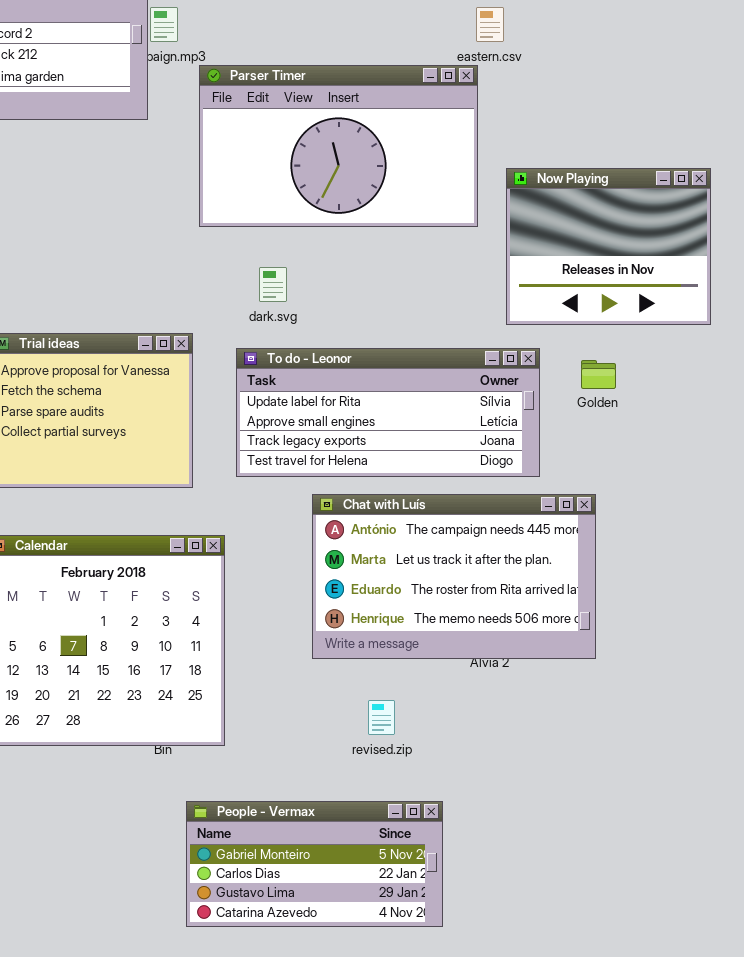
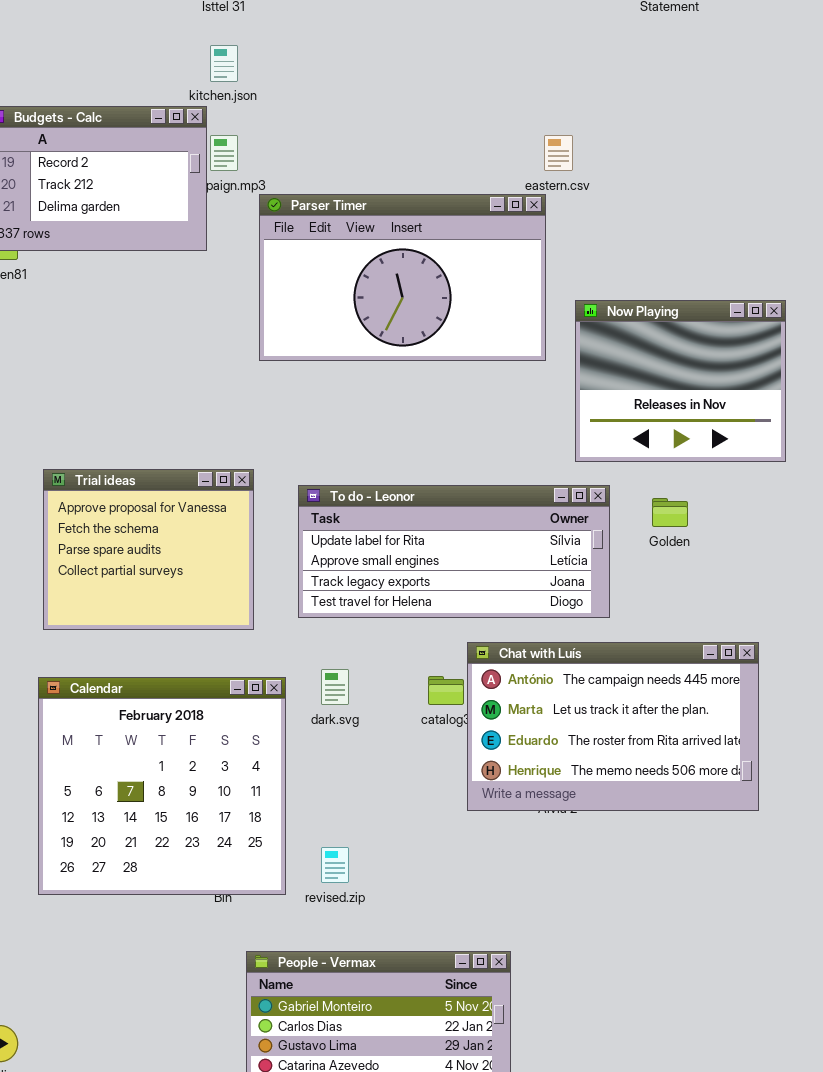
dark.svg: [259,267,287,302] -> [321,669,349,705], moved
Chat with Luís: [312,494,596,659] -> [467,642,759,811], moved
revised.zip: [368,700,395,735] -> [321,847,349,883], moved

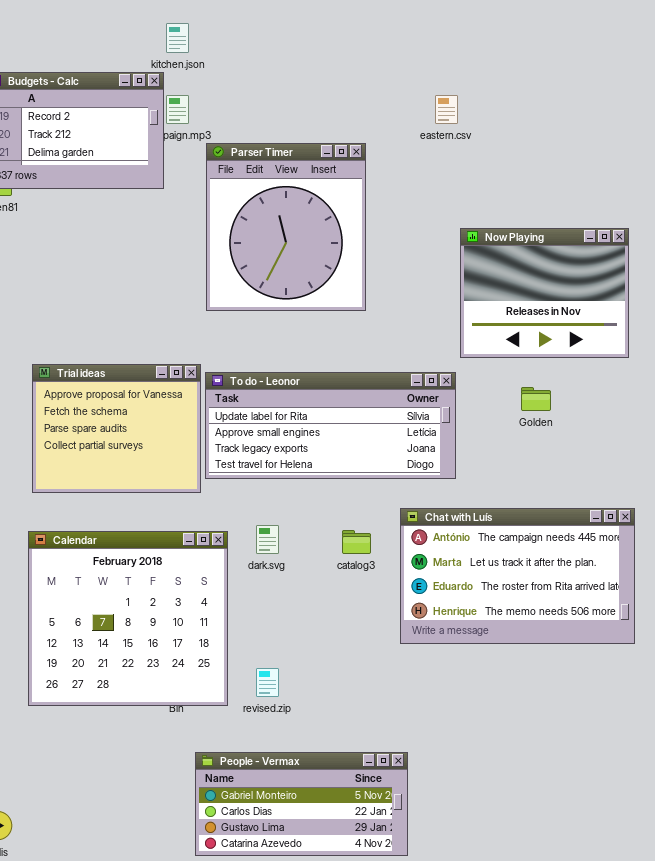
Parser Timer: [259,194,546,361] -> [206,143,366,311], resized
To do - Leonor: [298,485,610,618] -> [205,372,456,479], moved
Chat with Luís: [467,642,759,811] -> [400,508,635,644], moved

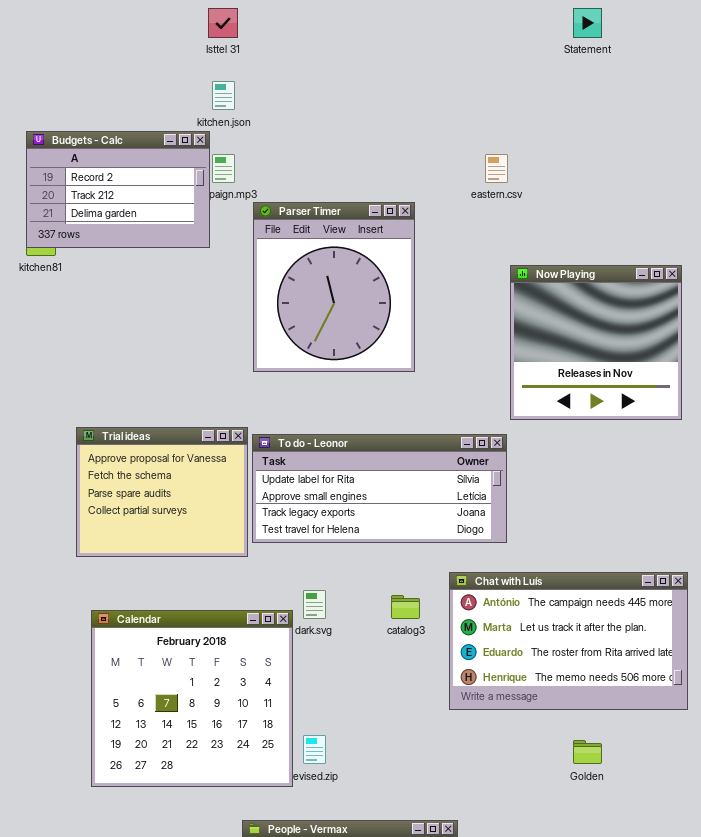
Now Playing: [460,228,629,358] -> [510,265,682,420], resized
Golden: [521,387,551,411] -> [573,740,602,764], moved
Calendar: [28,531,228,706] -> [91,610,293,787], moved

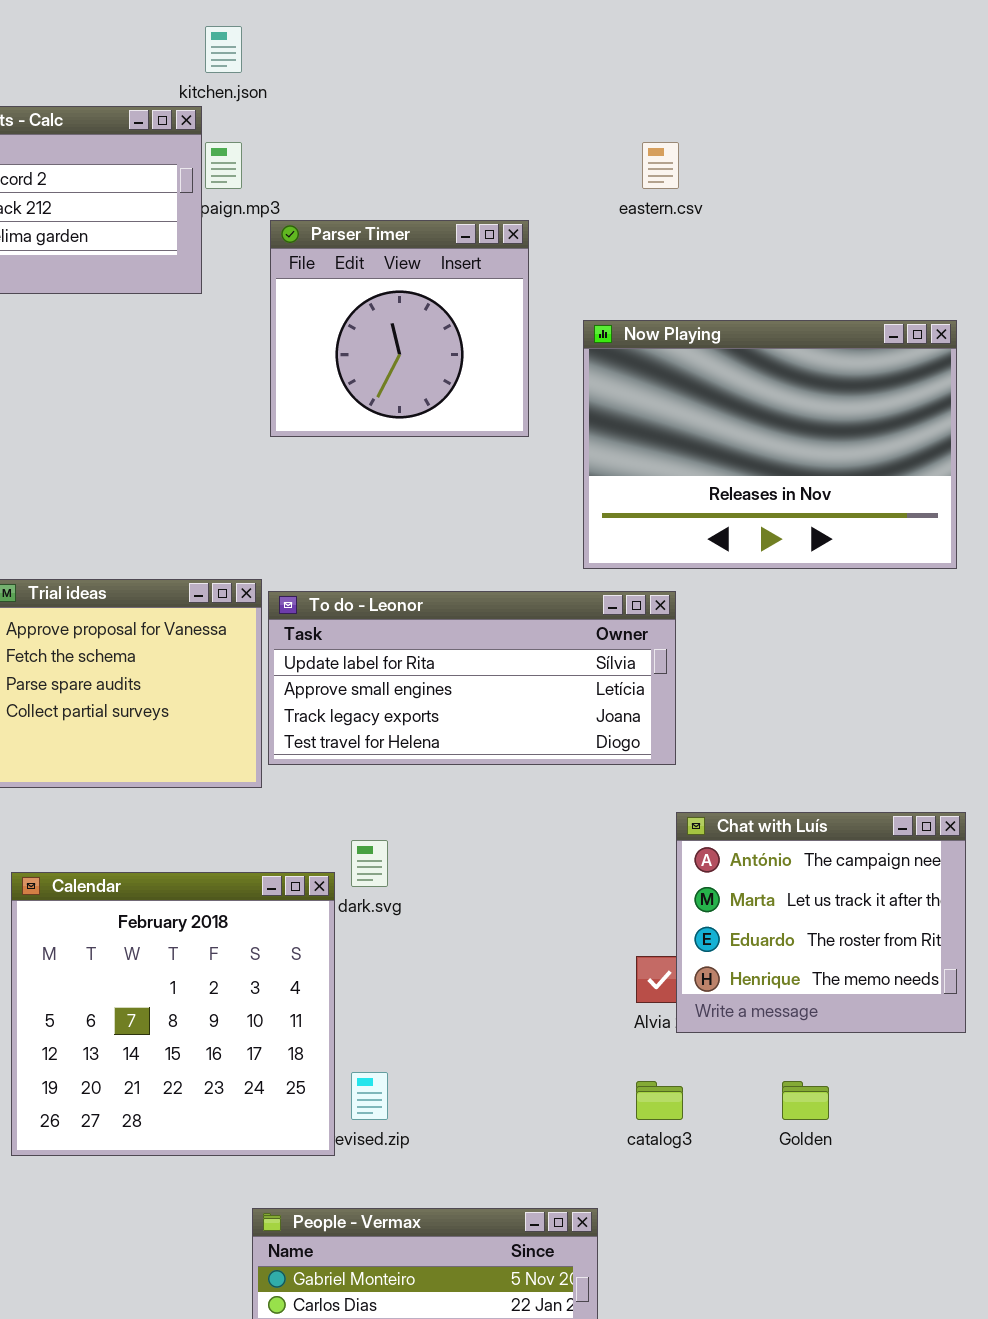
Parser Timer: [253,202,415,372] -> [270,220,529,437], resized
Now Playing: [510,265,682,420] -> [583,320,957,569], resized
Chat with Luís: [449,572,688,710] -> [676,812,966,1033], resized
catalog3: [391,595,420,619] -> [636,1081,683,1120], moved

